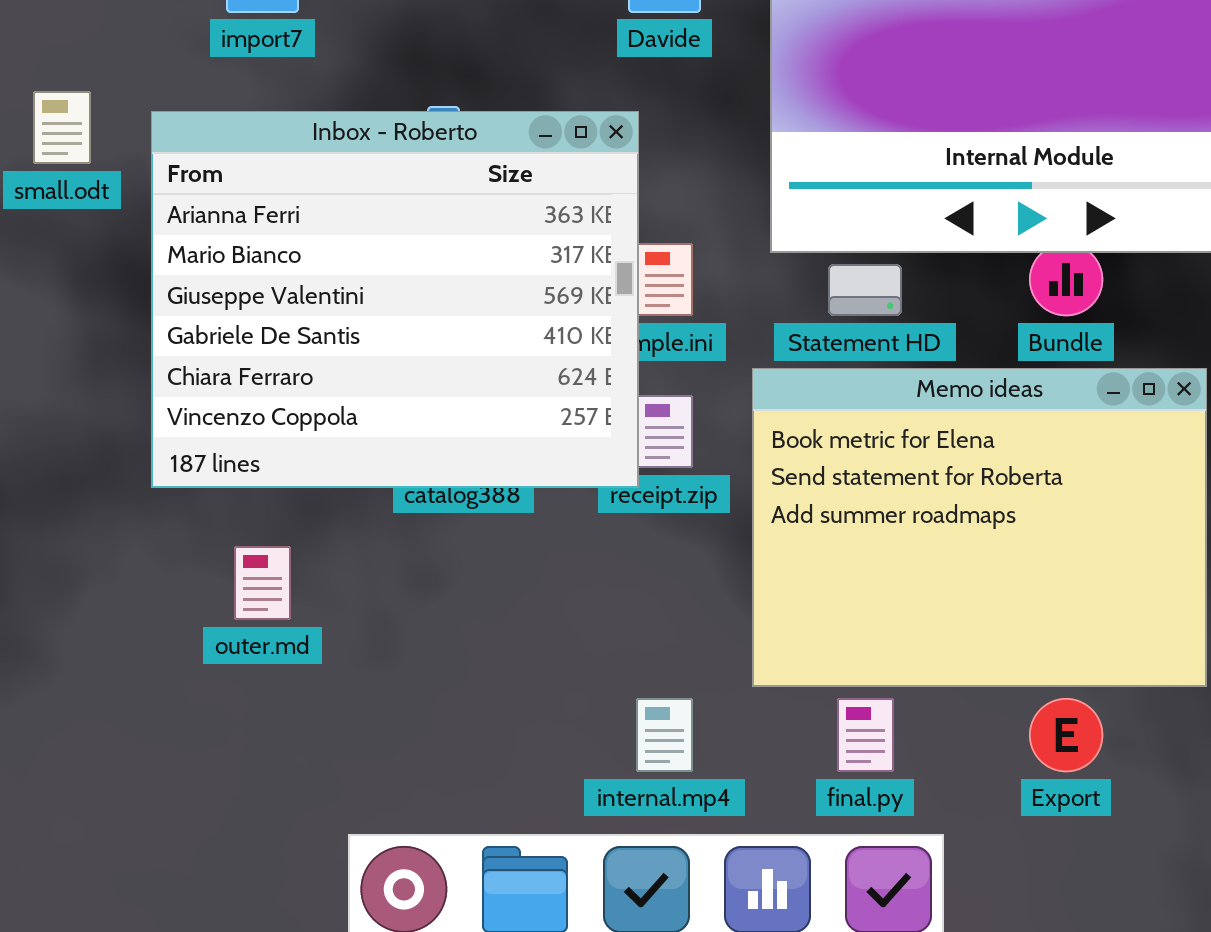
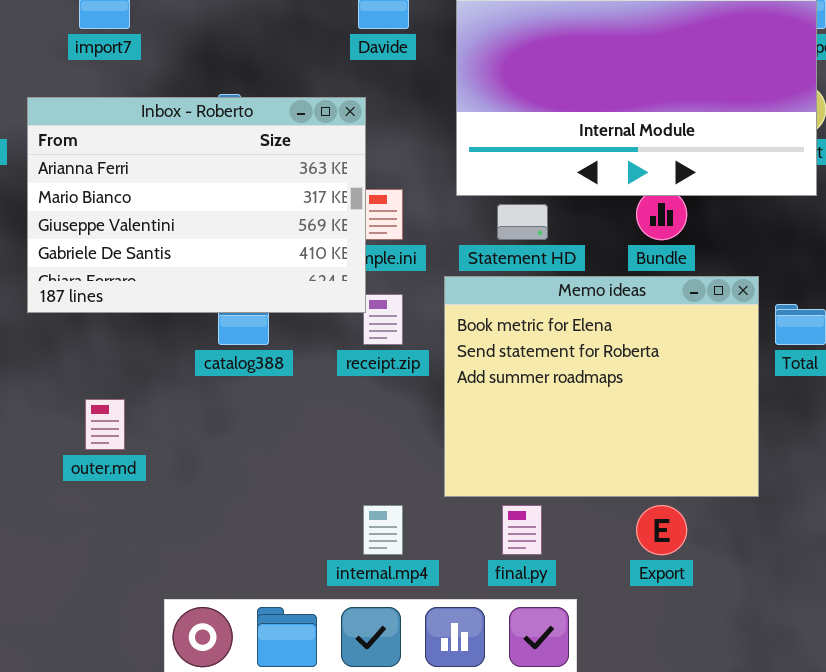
Inbox - Roberto: [151,111,639,488] -> [27,97,366,313], resized

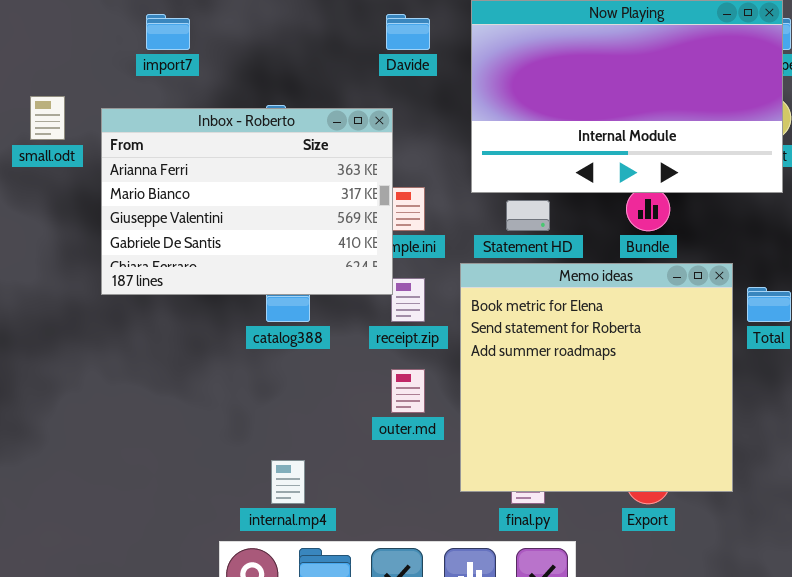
Memo ideas: [444,276,759,497] -> [460,263,733,492], resized
outer.md: [85,399,125,450] -> [391,369,425,413], moved
internal.mp4: [363,505,403,555] -> [271,460,305,504], moved

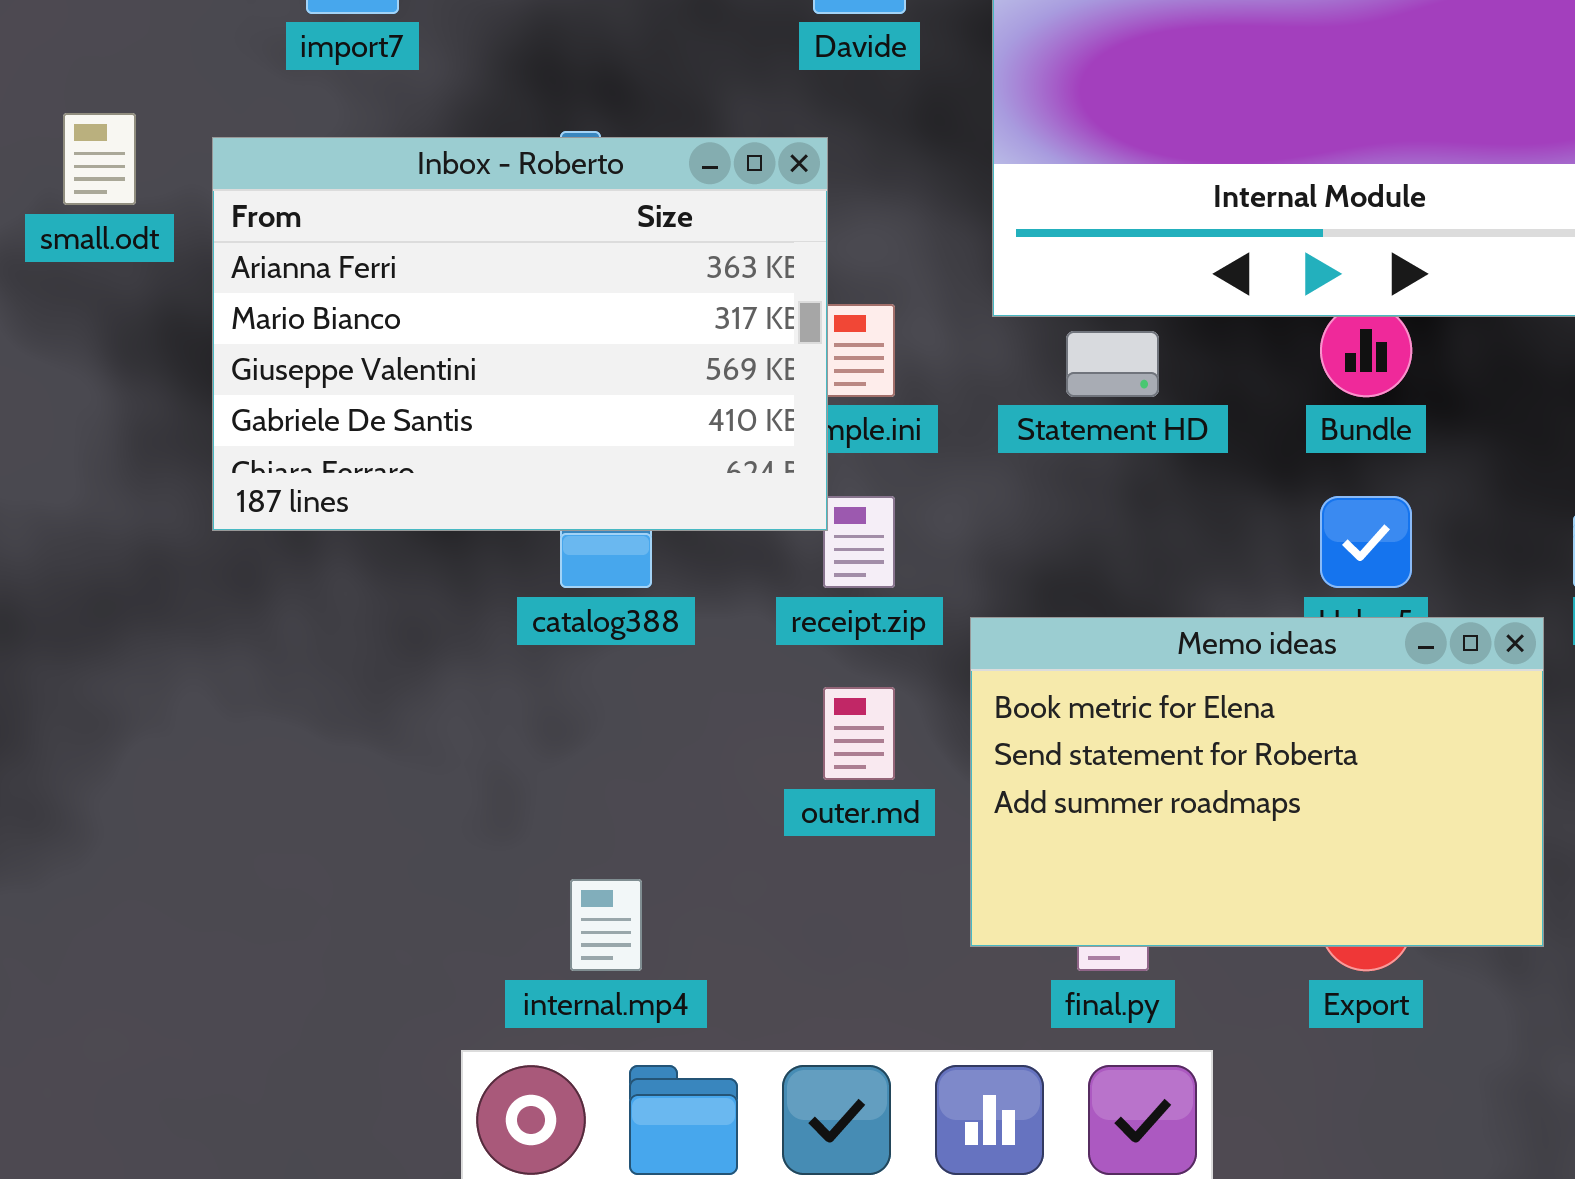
Memo ideas: [460,263,733,492] -> [970,617,1544,947], resized

